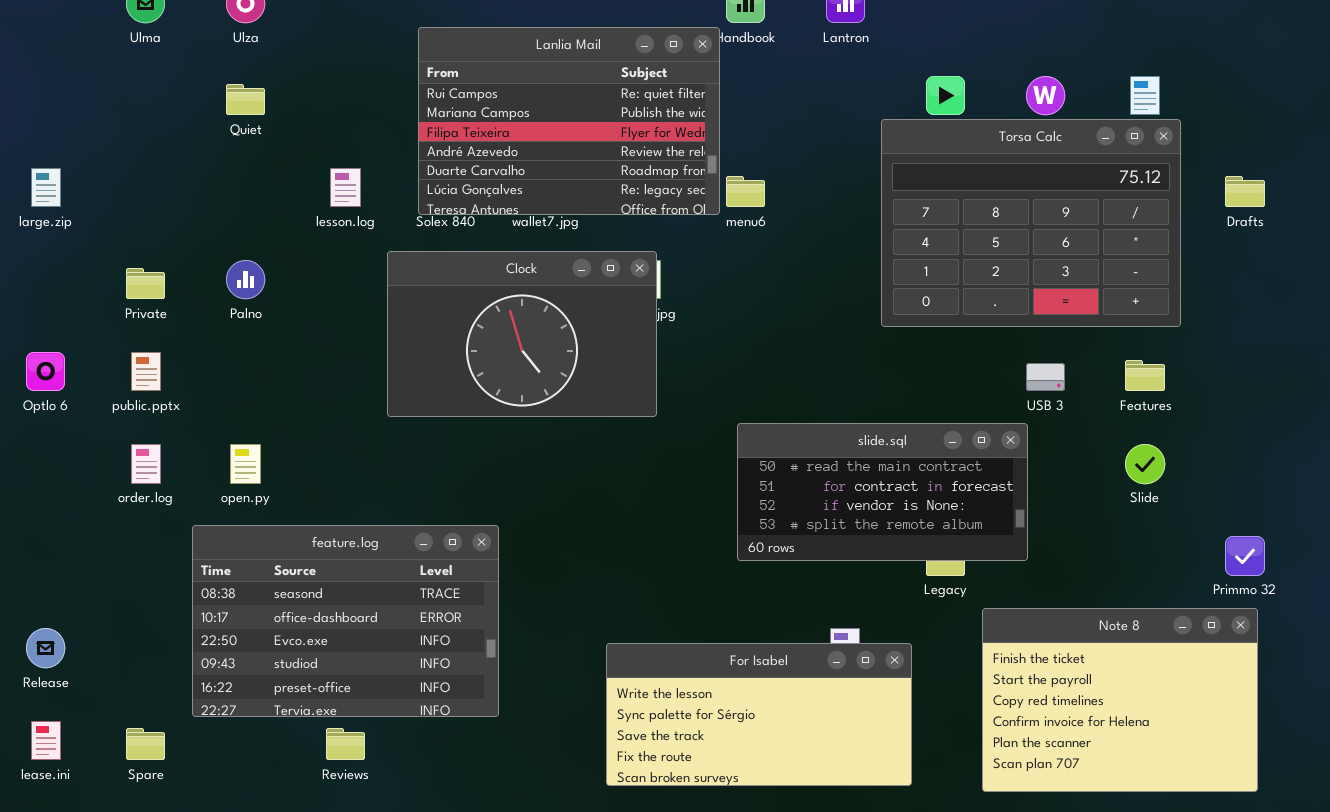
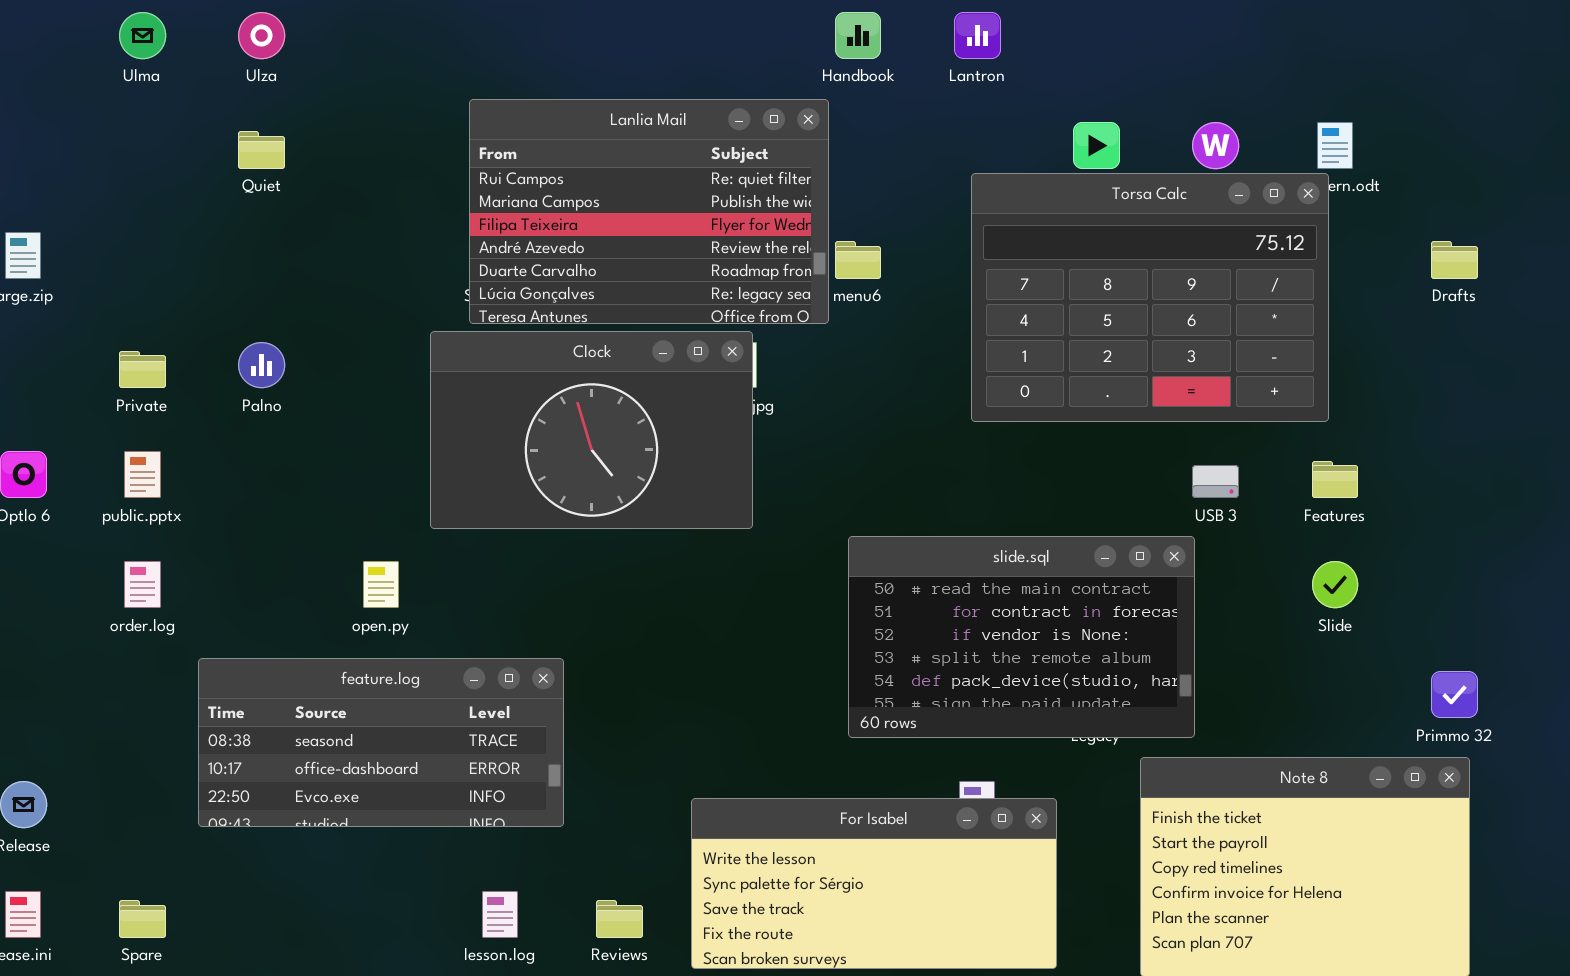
Lanlia Mail: [418,27,720,215] -> [469,99,829,324], moved
Torsa Calc: [881,119,1181,327] -> [971,173,1329,422], moved
lesson.log: [330,168,361,207] -> [482,891,518,938], moved
slide.sql: [737,423,1028,561] -> [848,536,1195,738], resized
open.py: [230,444,261,484] -> [363,561,399,608], moved
feature.log: [192,525,499,717] -> [198,658,564,827], resized
Reviews: [326,728,365,760] -> [596,900,643,938], moved

